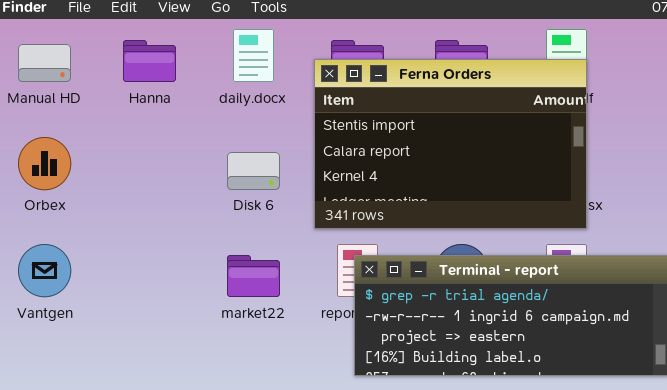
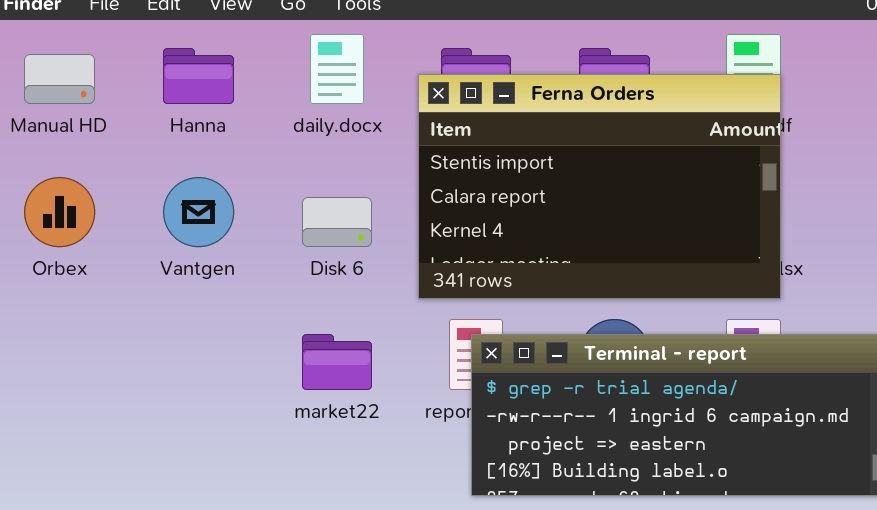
Vantgen: [18,244,71,297] -> [163,177,234,247], moved

